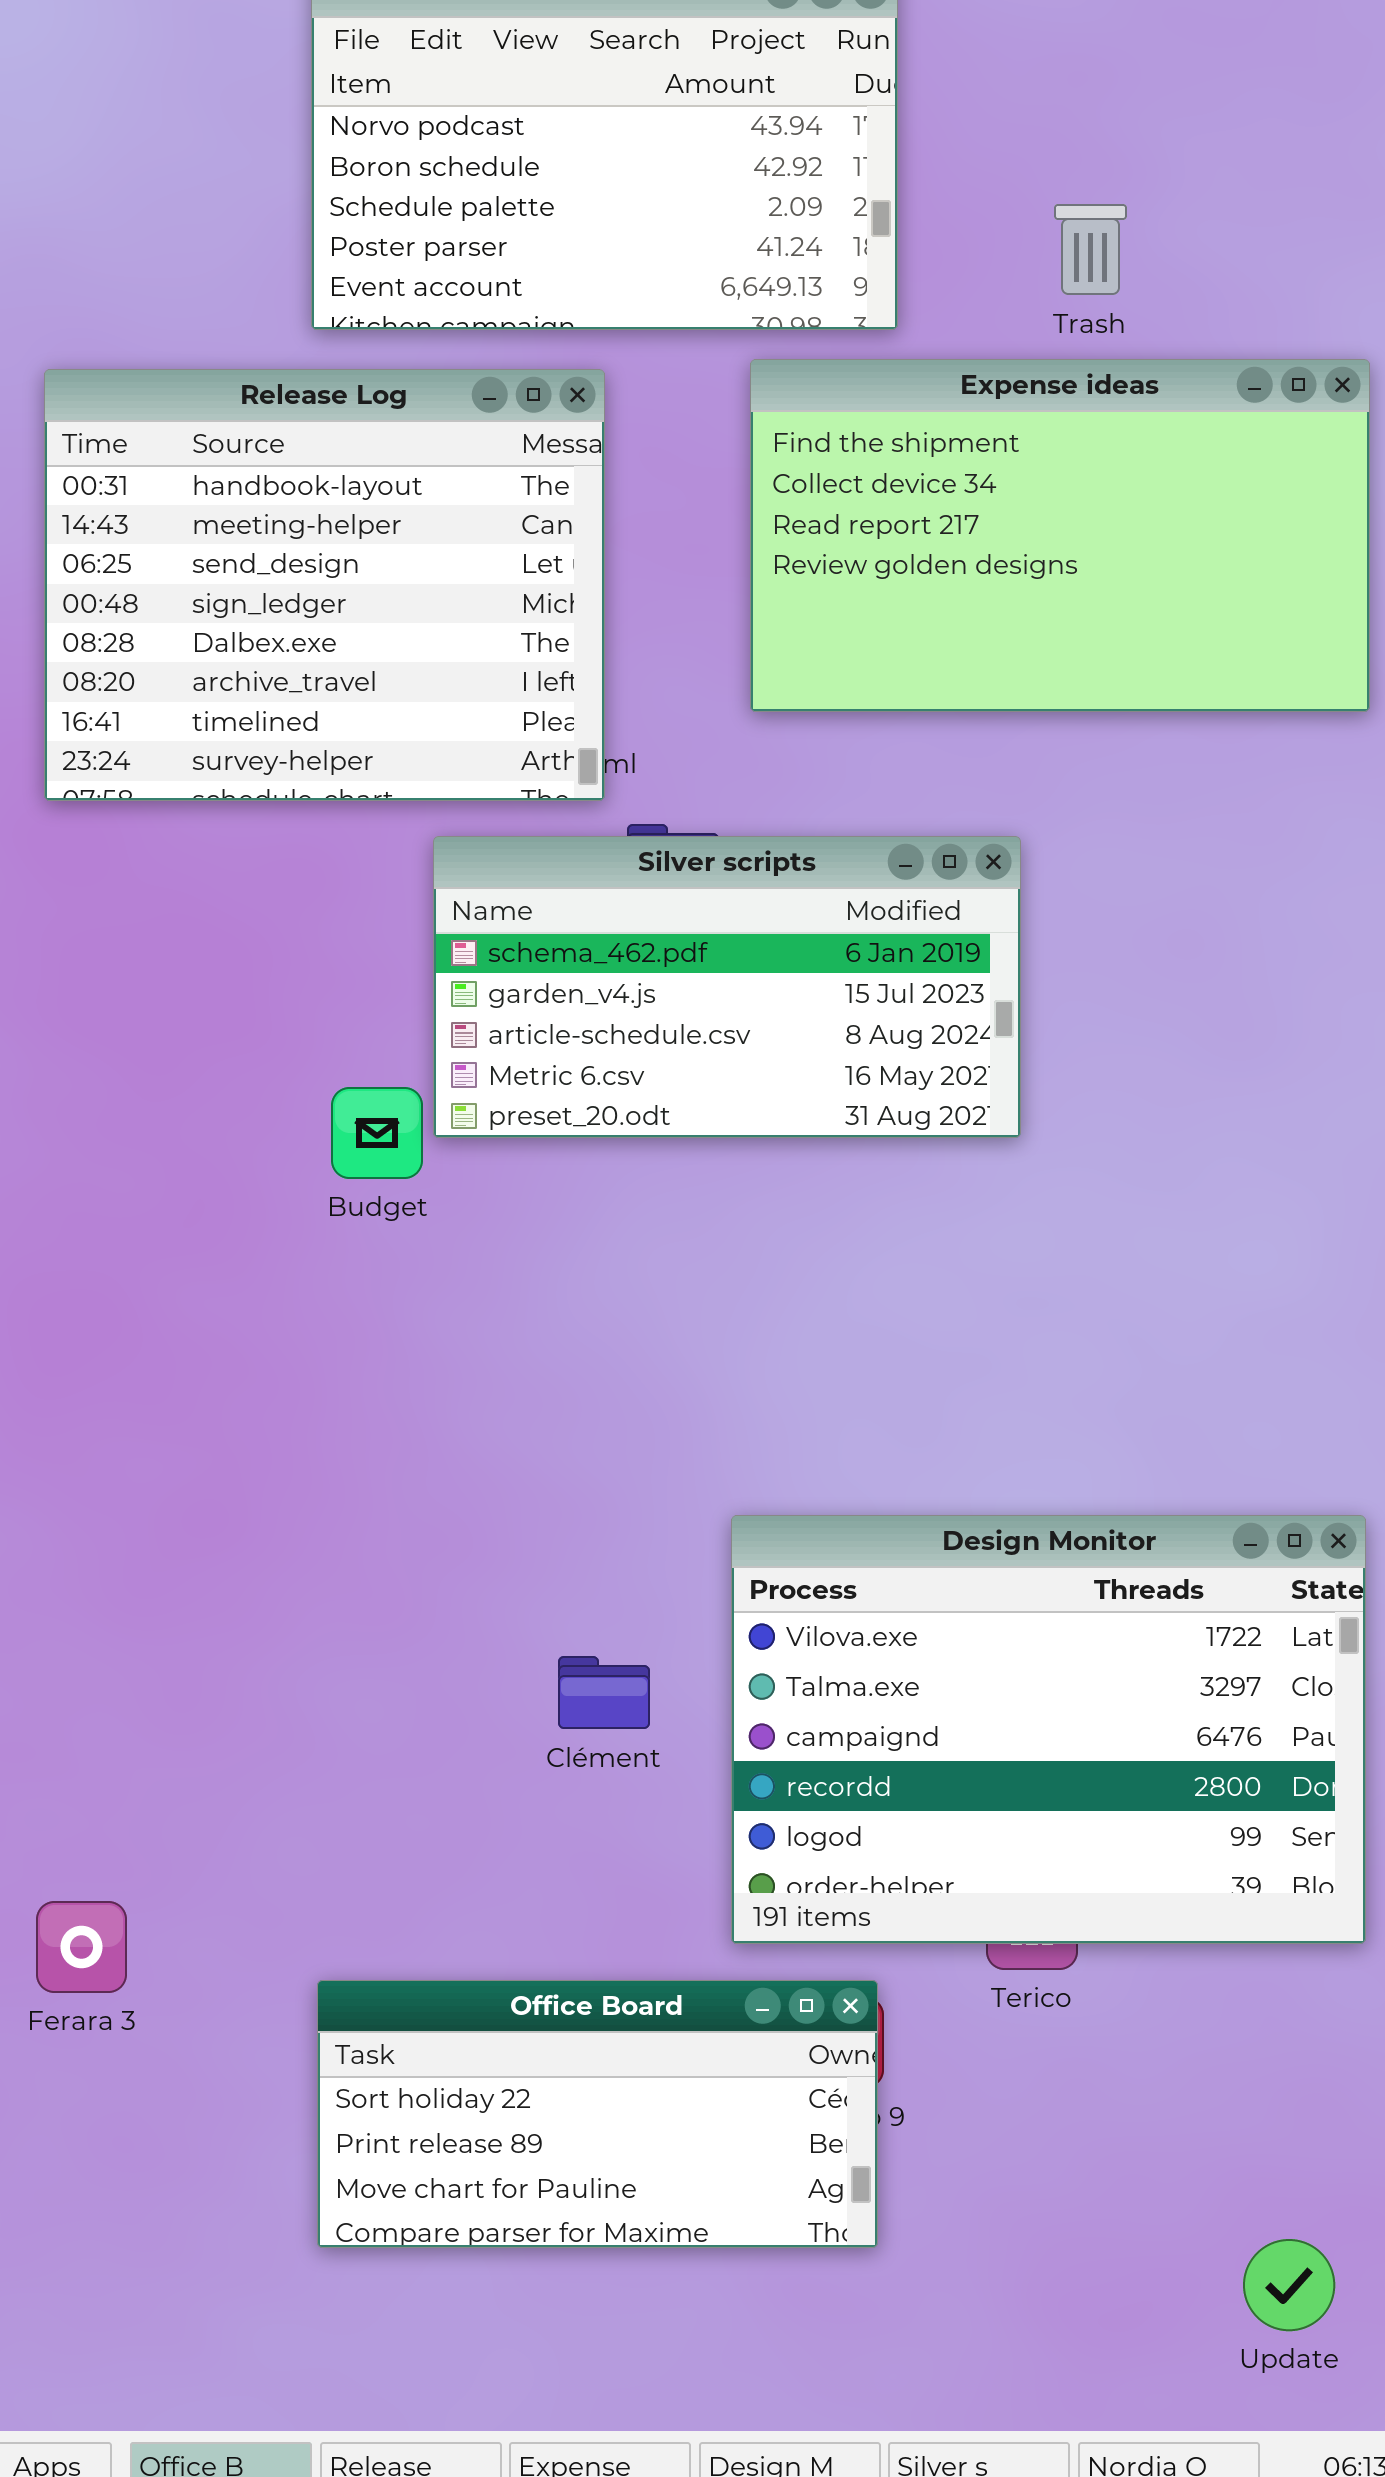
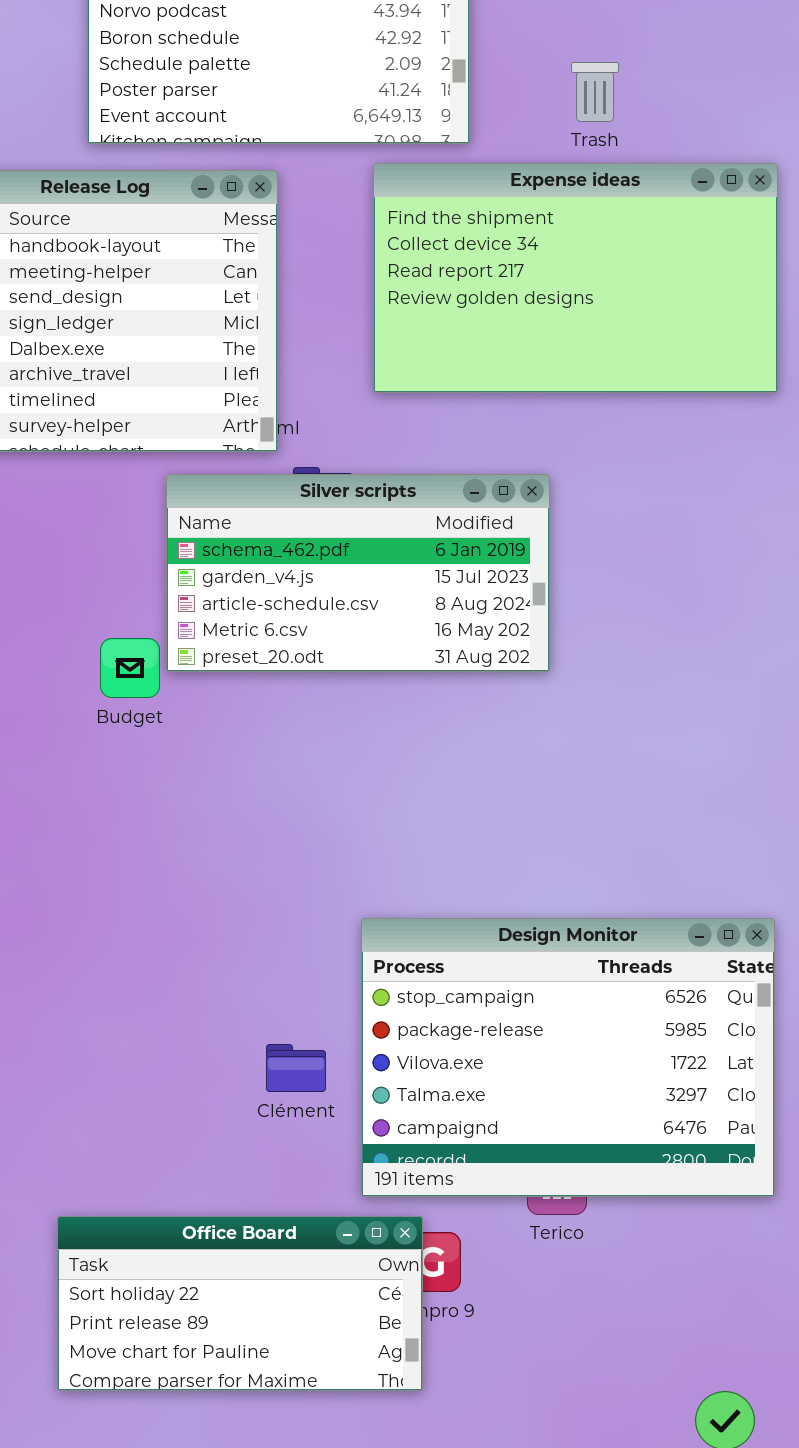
Design Monitor: [731,1515,1366,1944] -> [361,918,775,1197], scrolled up 2 rows
Clément: [558,1656,650,1729] -> [266,1044,326,1092], moved
Office Board: [317,1980,878,2248] -> [57,1216,423,1391], moved

